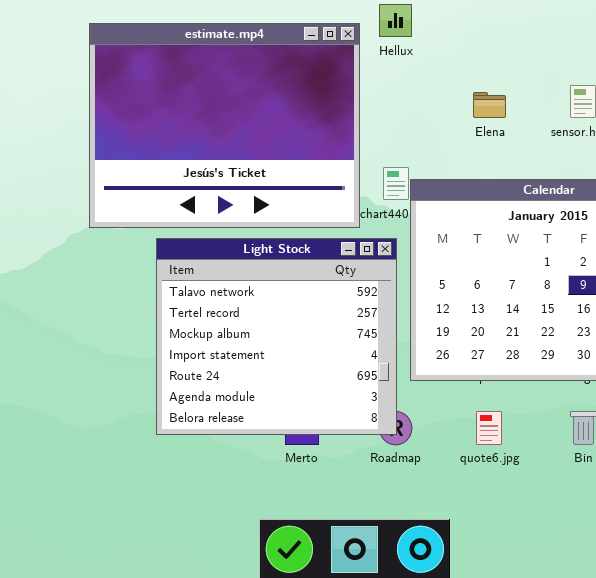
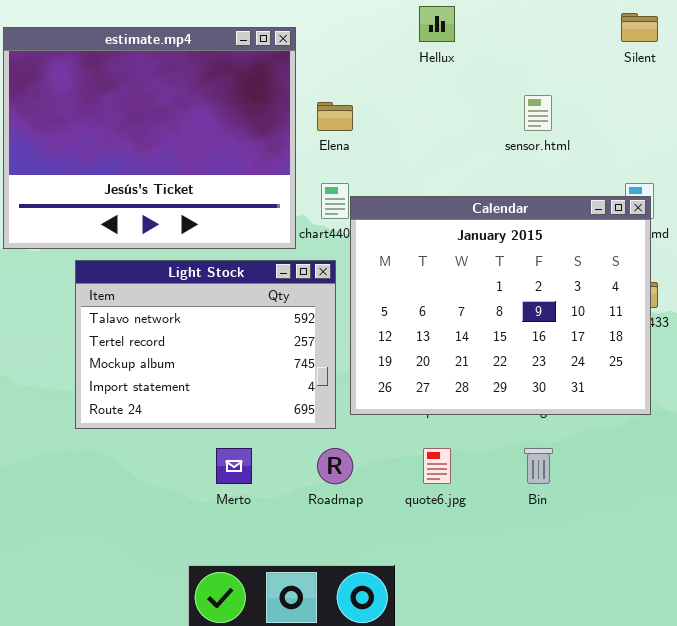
Hellux: [379,4,412,37] -> [419,6,455,42], moved
Elena: [473,92,506,118] -> [317,102,353,131], moved
Light Stock: [156,238,397,435] -> [75,260,336,429], resized

